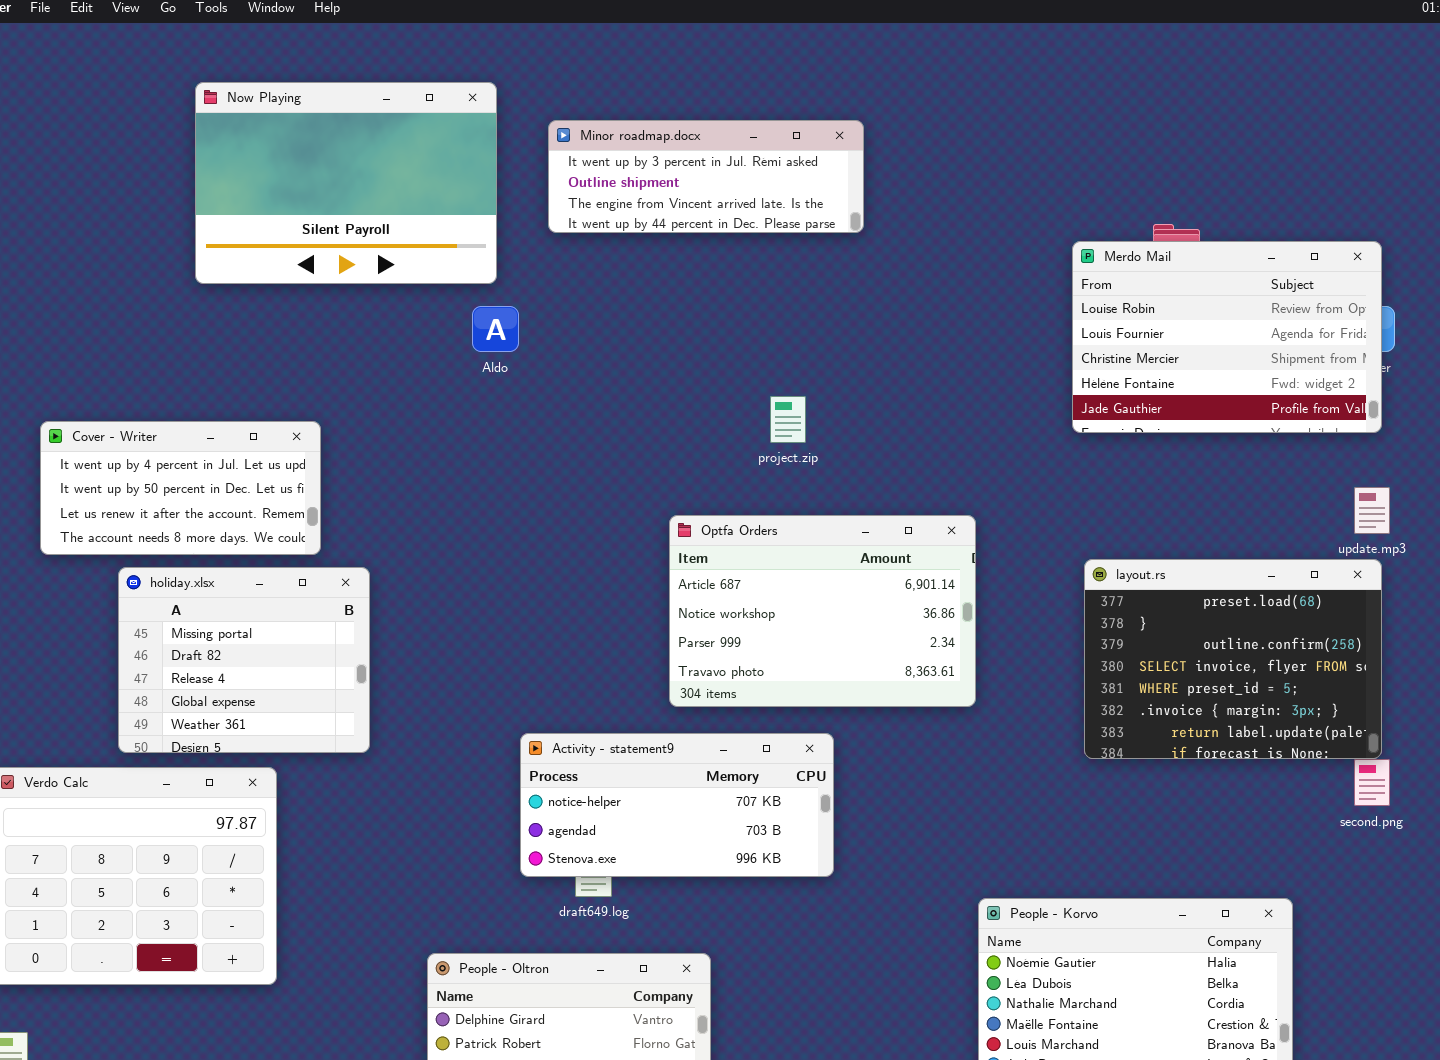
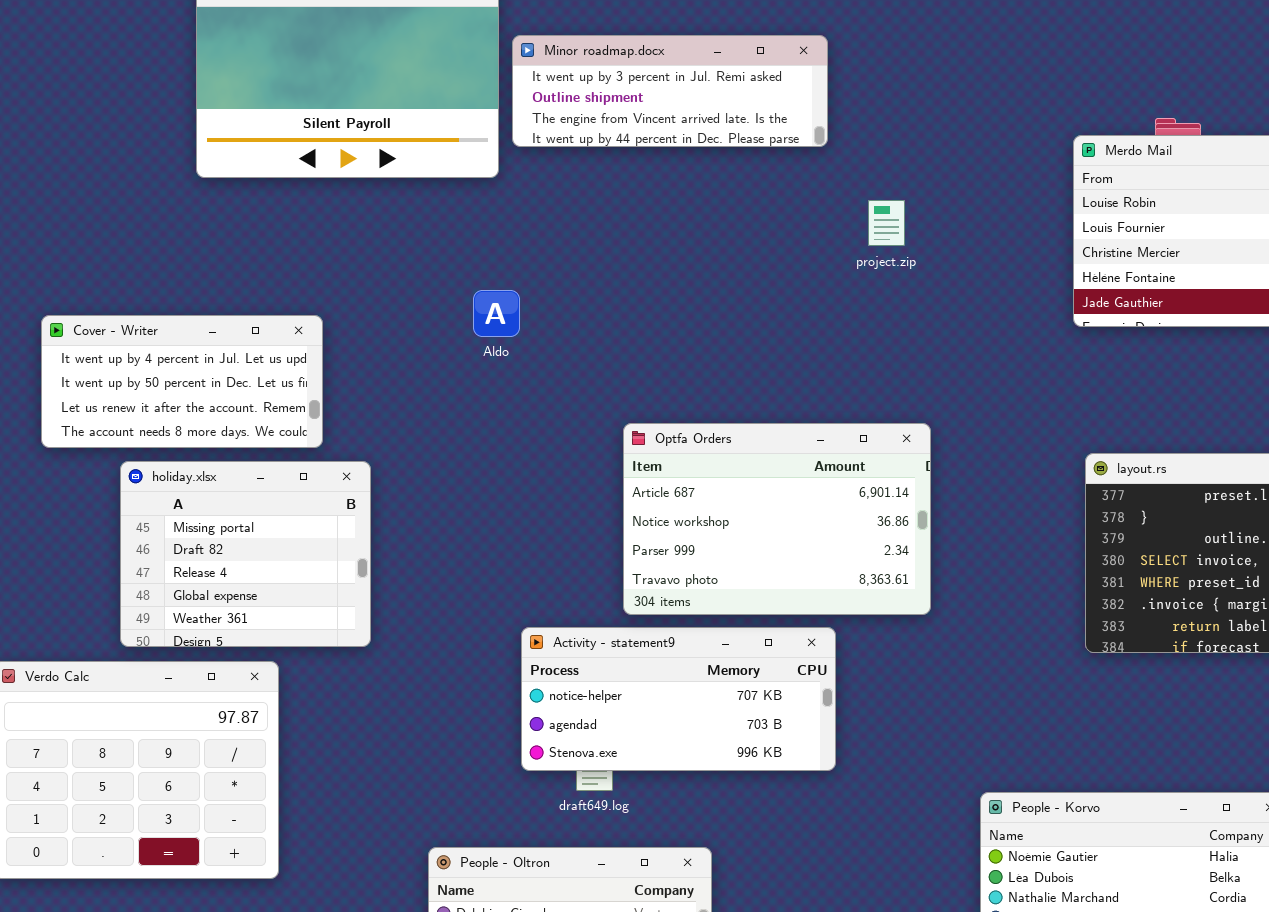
Minor roadmap.docx: [548,120,864,233] -> [512,35,828,147], moved
Aldo: [472,306,519,352] -> [473,290,520,337], moved
project.zip: [770,396,806,443] -> [868,200,905,246], moved
Optfa Orders: [669,515,976,707] -> [623,423,931,615], moved

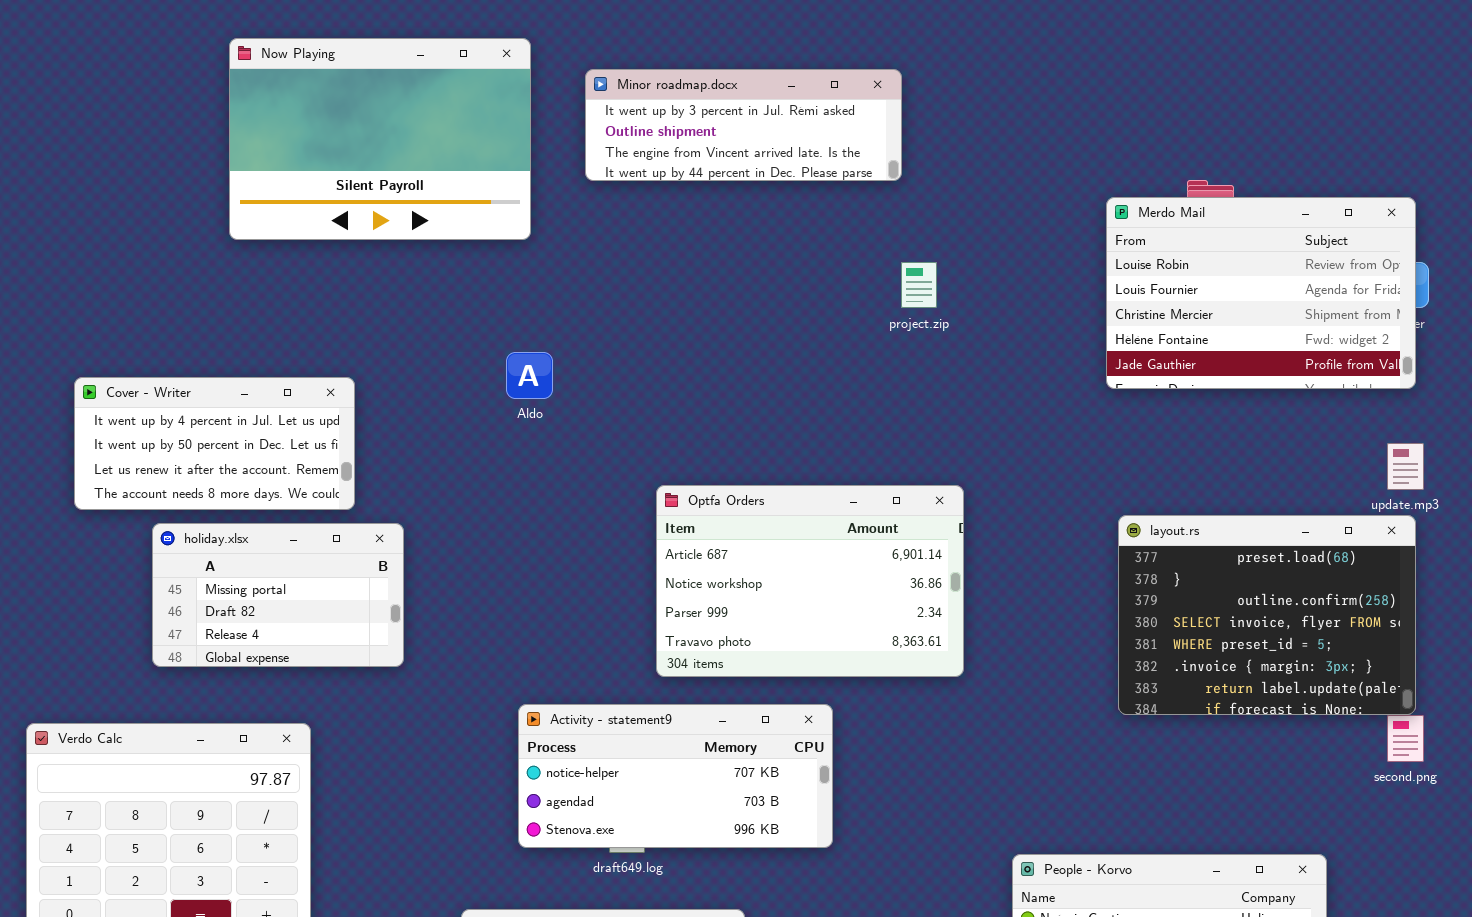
Minor roadmap.docx: [512,35,828,147] -> [585,69,902,181], moved
holiday.xlsx: [120,461,371,647] -> [152,523,404,667], resized
Activity - statement9: [521,627,836,771] -> [518,704,833,848], moved

